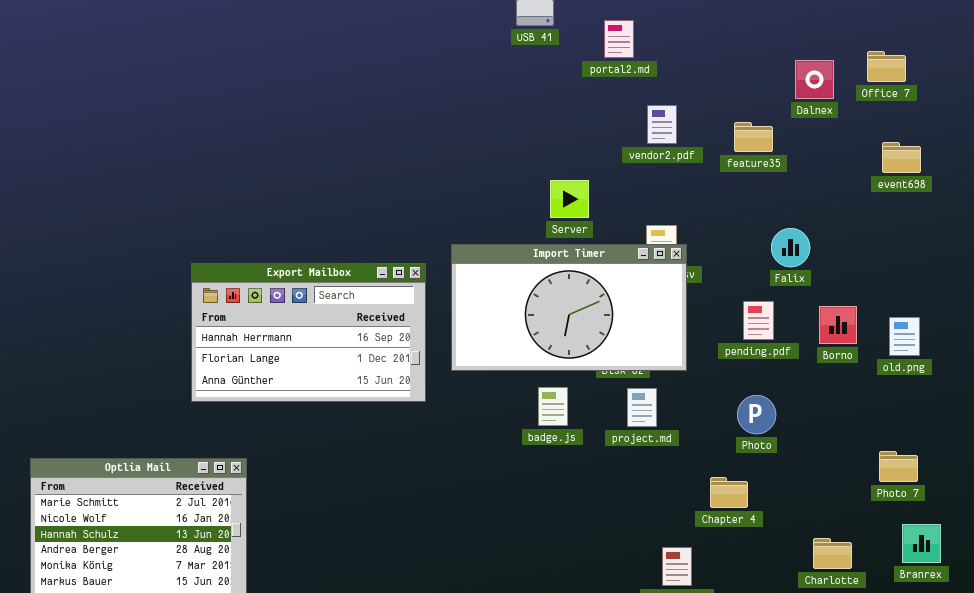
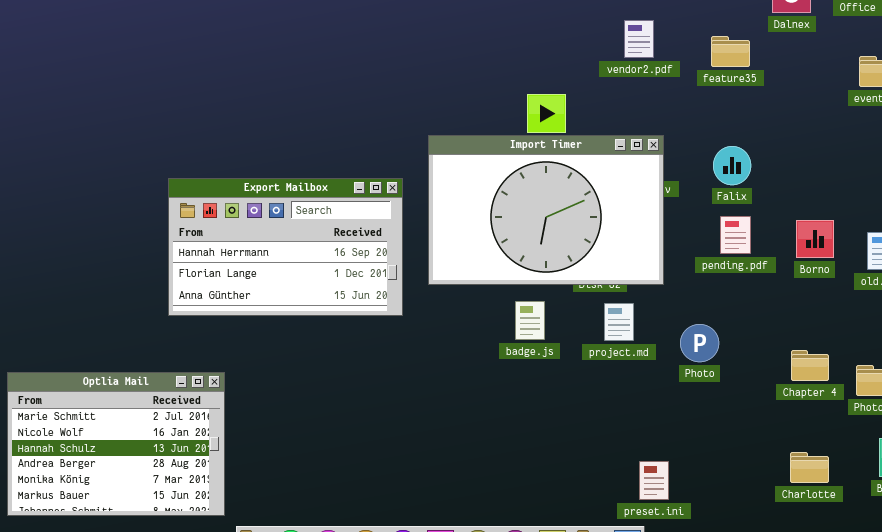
Falix: [771,228,810,267] -> [713,146,751,185], moved
Import Timer: [451,244,687,371] -> [428,135,664,285], resized
Photo: [737,395,776,434] -> [680,324,719,362], moved
Chapter 4: [710,477,748,508] -> [791,350,829,381], moved

